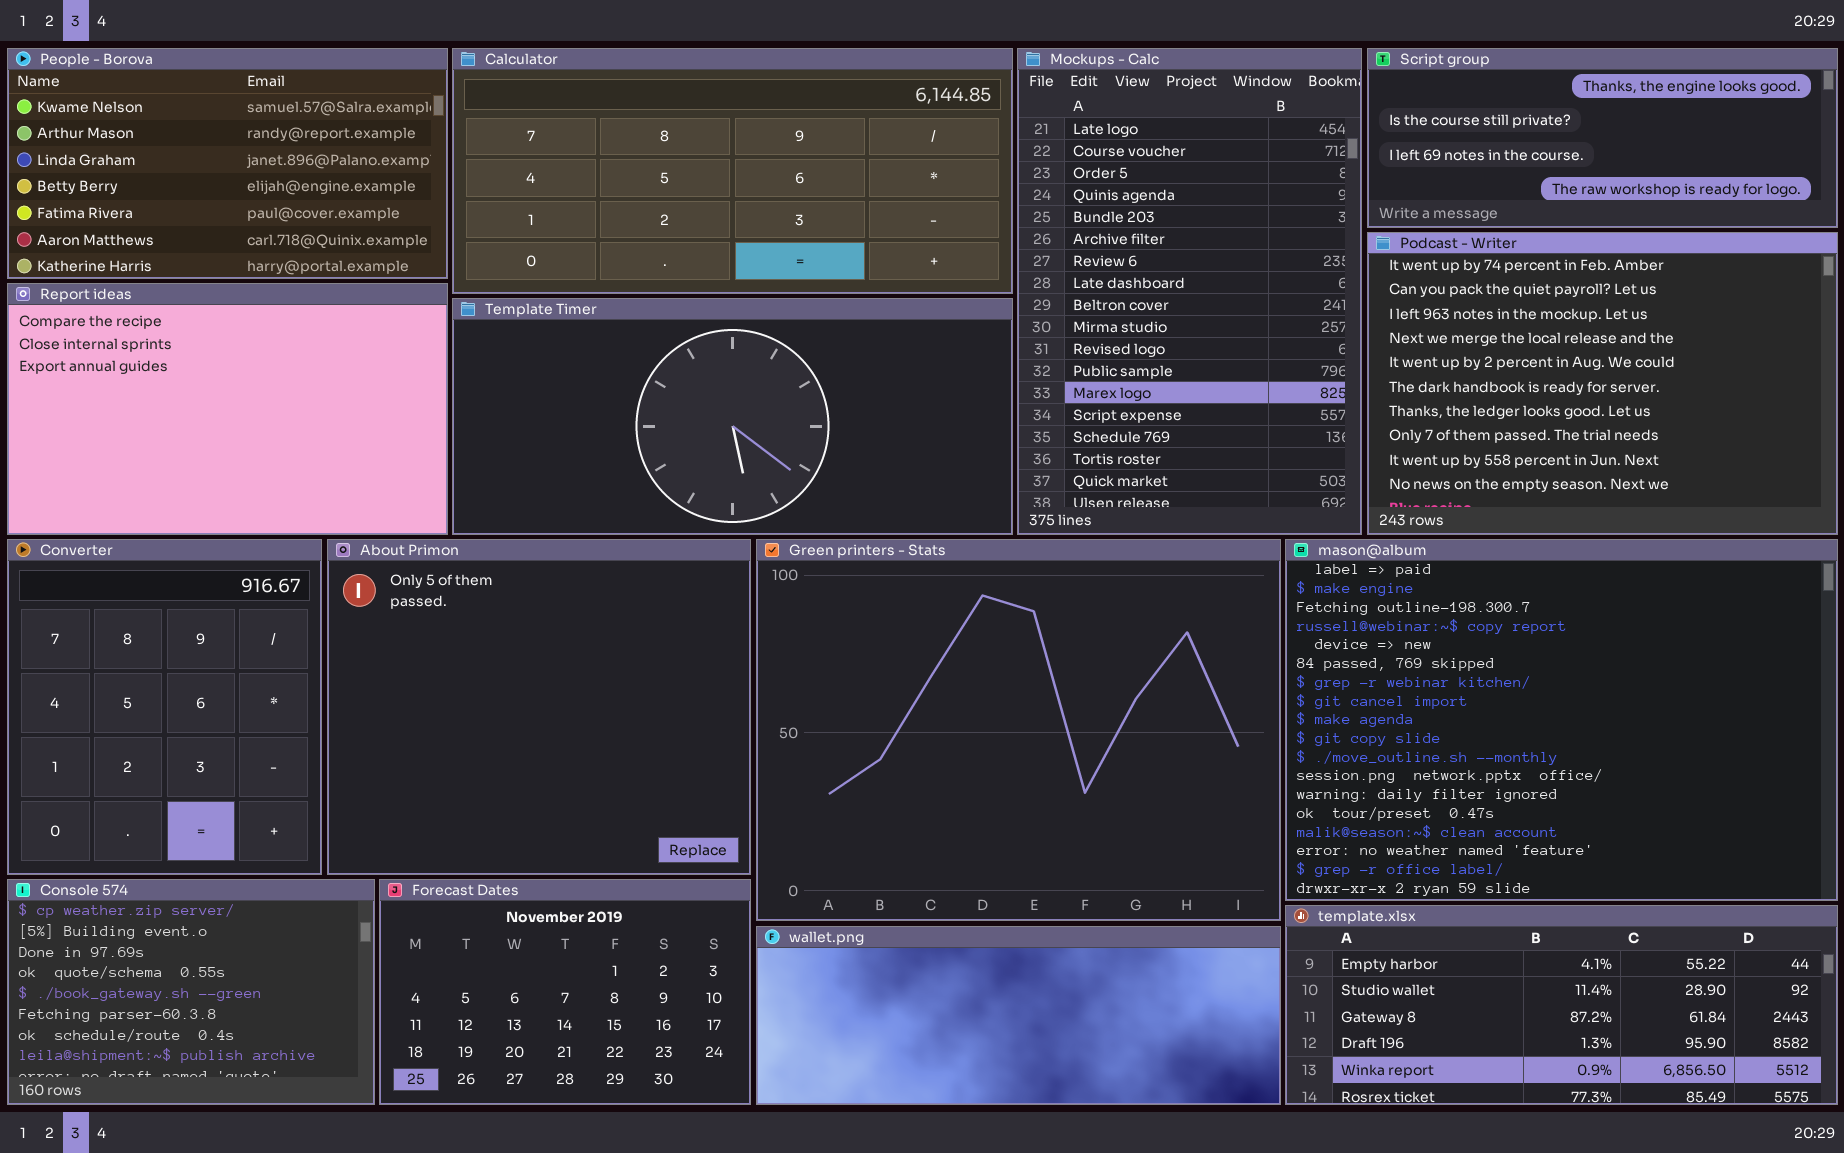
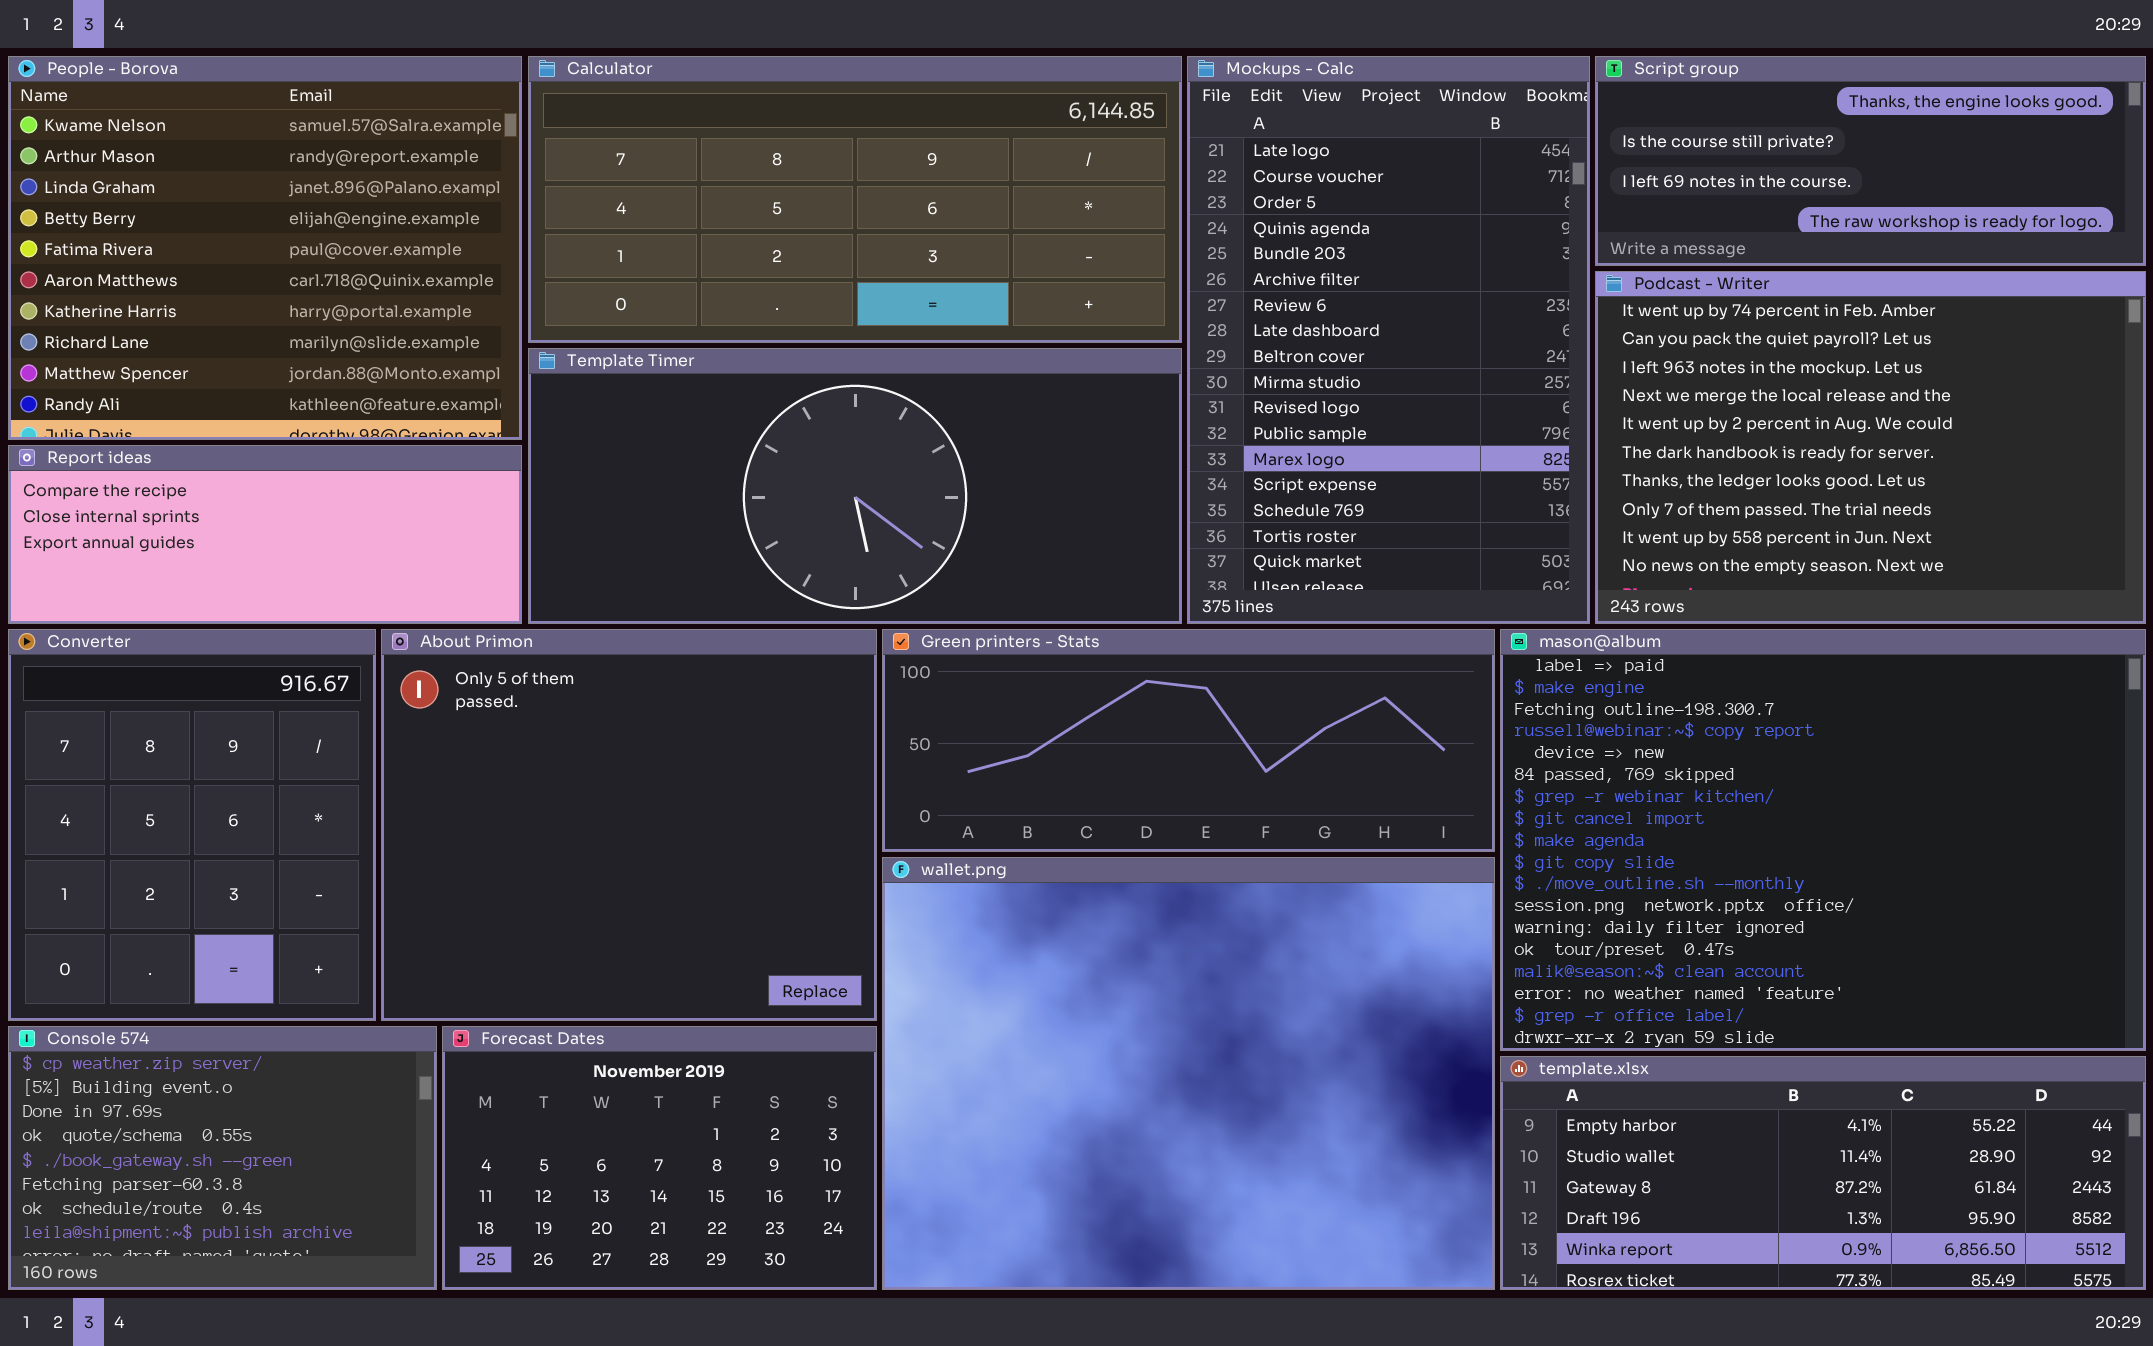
People - Borova: [7,48,448,279] -> [8,56,522,440], resized
Report ideas: [7,283,448,535] -> [8,445,522,624], resized
Green printers - Stats: [756,539,1281,921] -> [882,629,1495,852], resized
wallet.png: [756,926,1281,1105] -> [882,857,1495,1290], resized

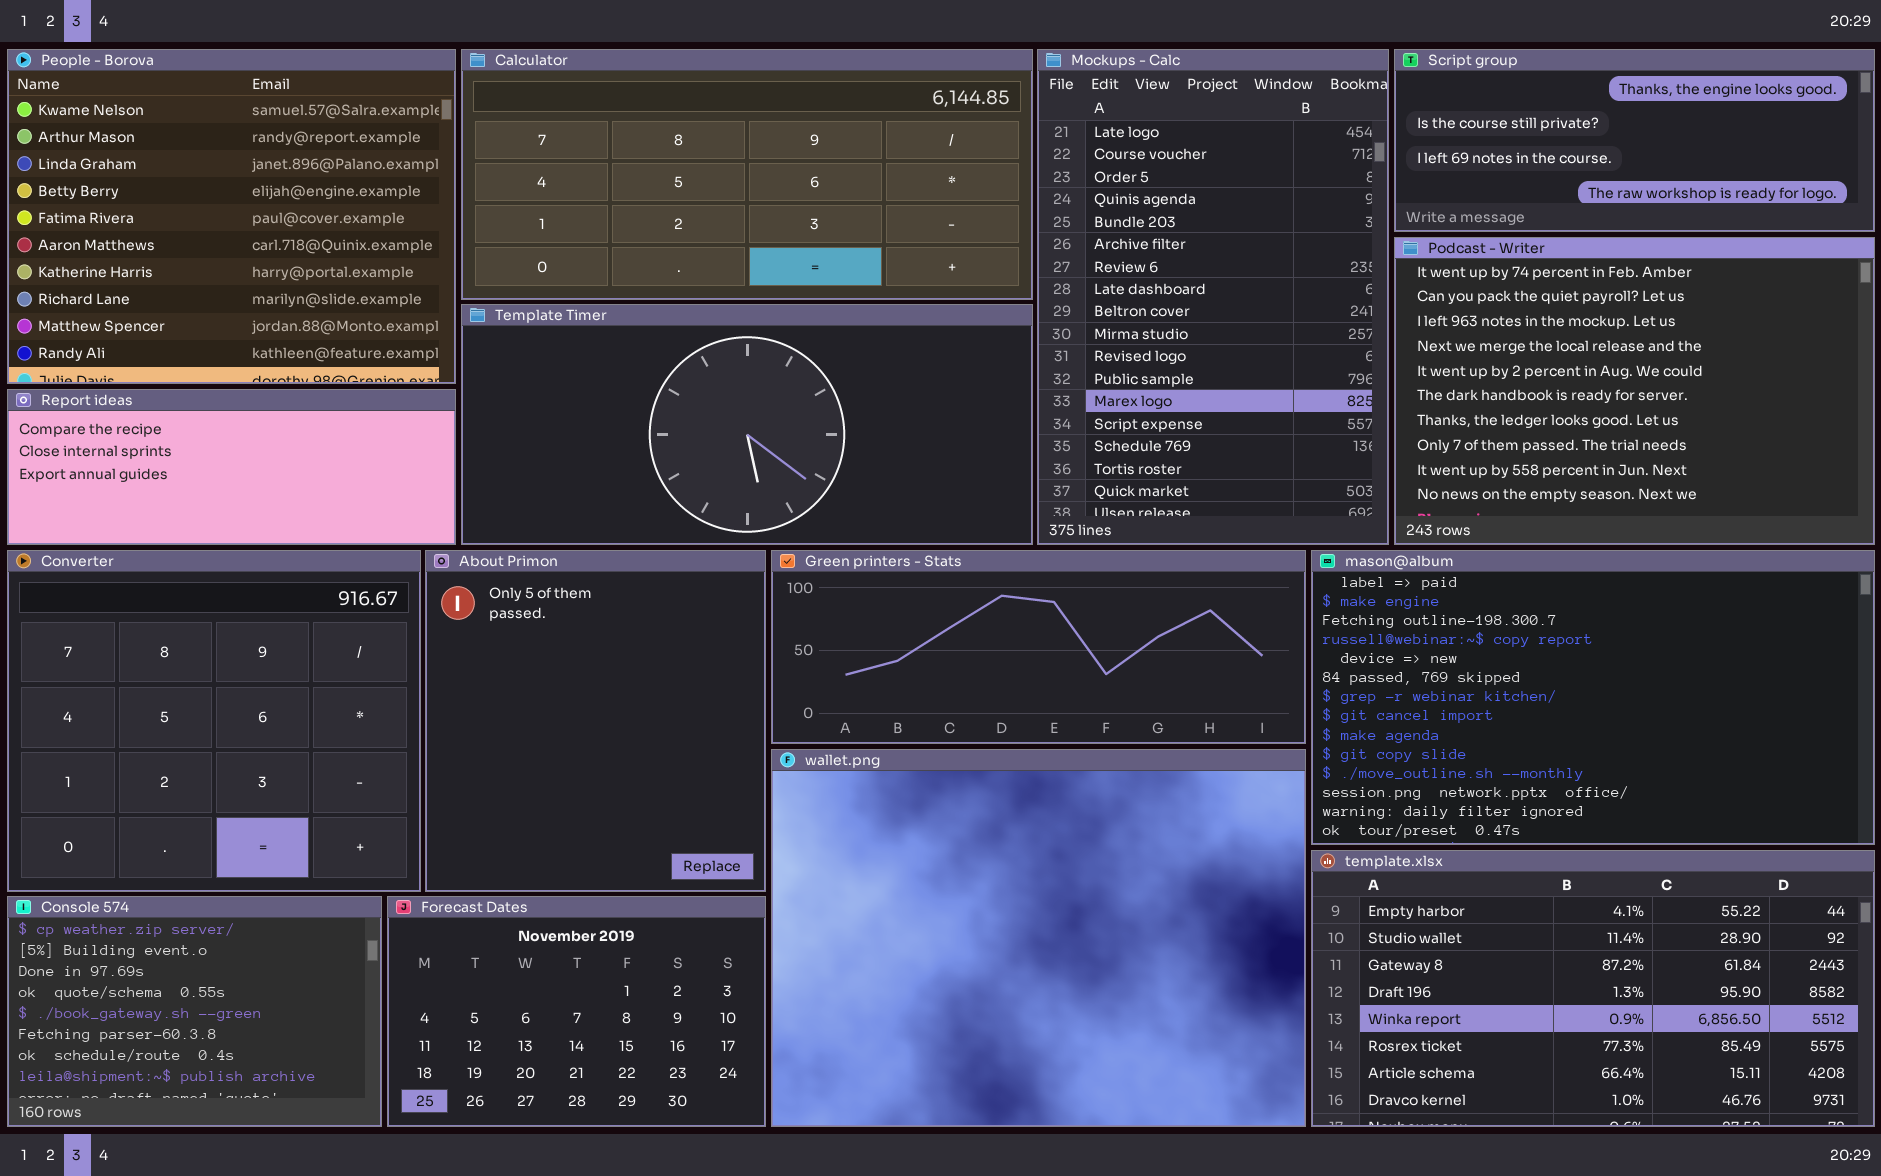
Converter: [8,629,376,1021] -> [7,550,421,892], resized
About Primon: [381,629,877,1021] -> [425,550,766,892], resized
mason@album: [1500,629,2146,1051] -> [1311,550,1875,845], resized
template.xlsx: [1500,1056,2146,1290] -> [1311,850,1875,1127], resized

